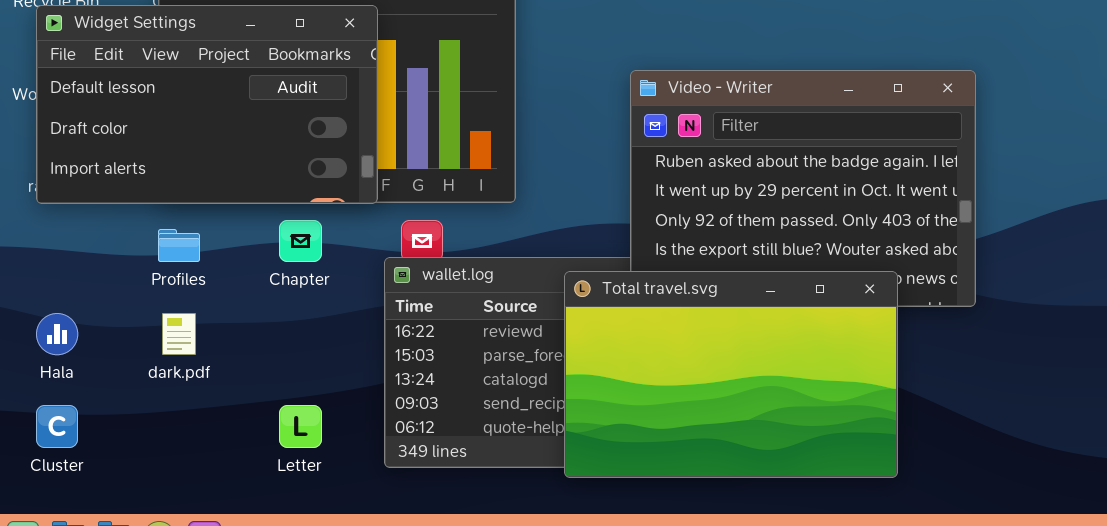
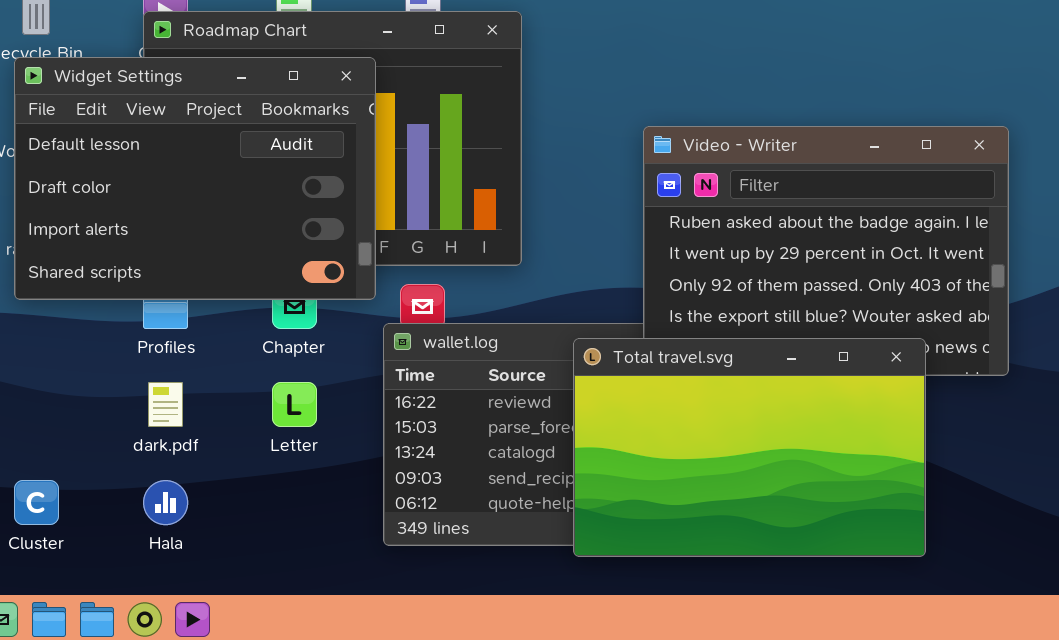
Widget Settings: [36,5,378,204] -> [14,57,376,300], resized
Hala: [36,313,78,355] -> [143,480,188,525], moved
Letter: [279,405,322,448] -> [272,382,317,427], moved

